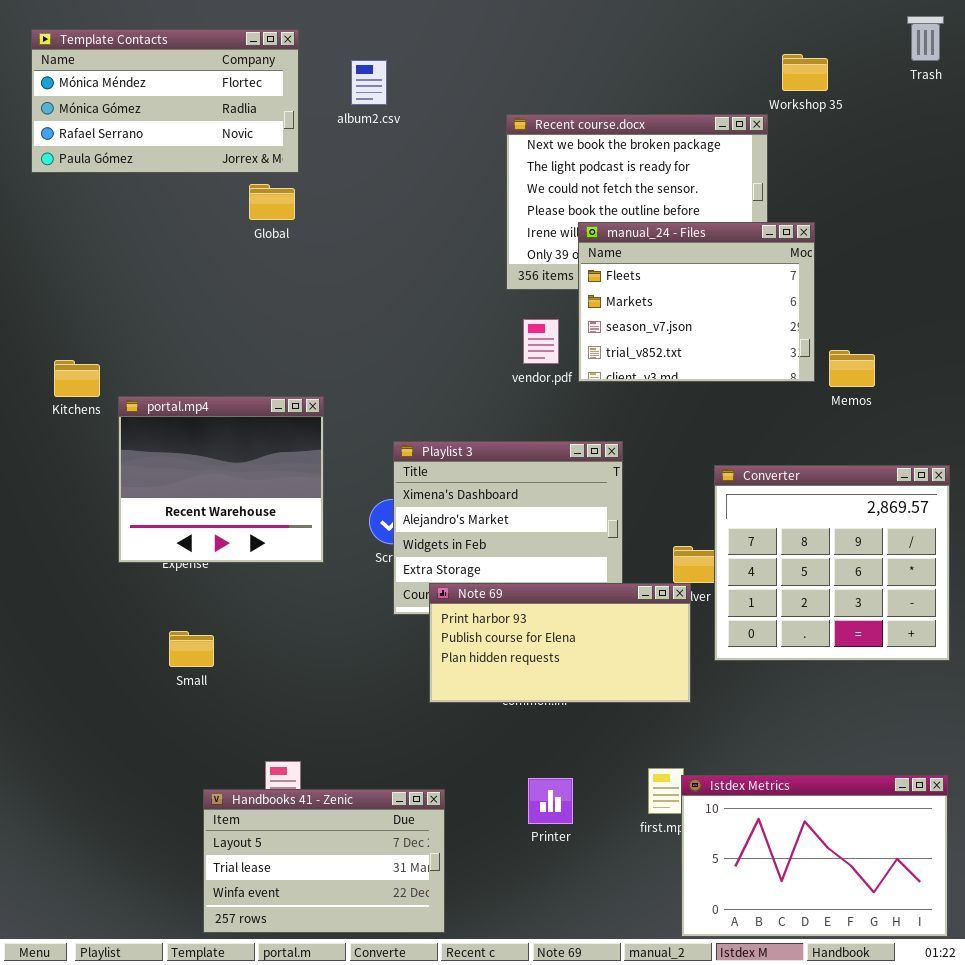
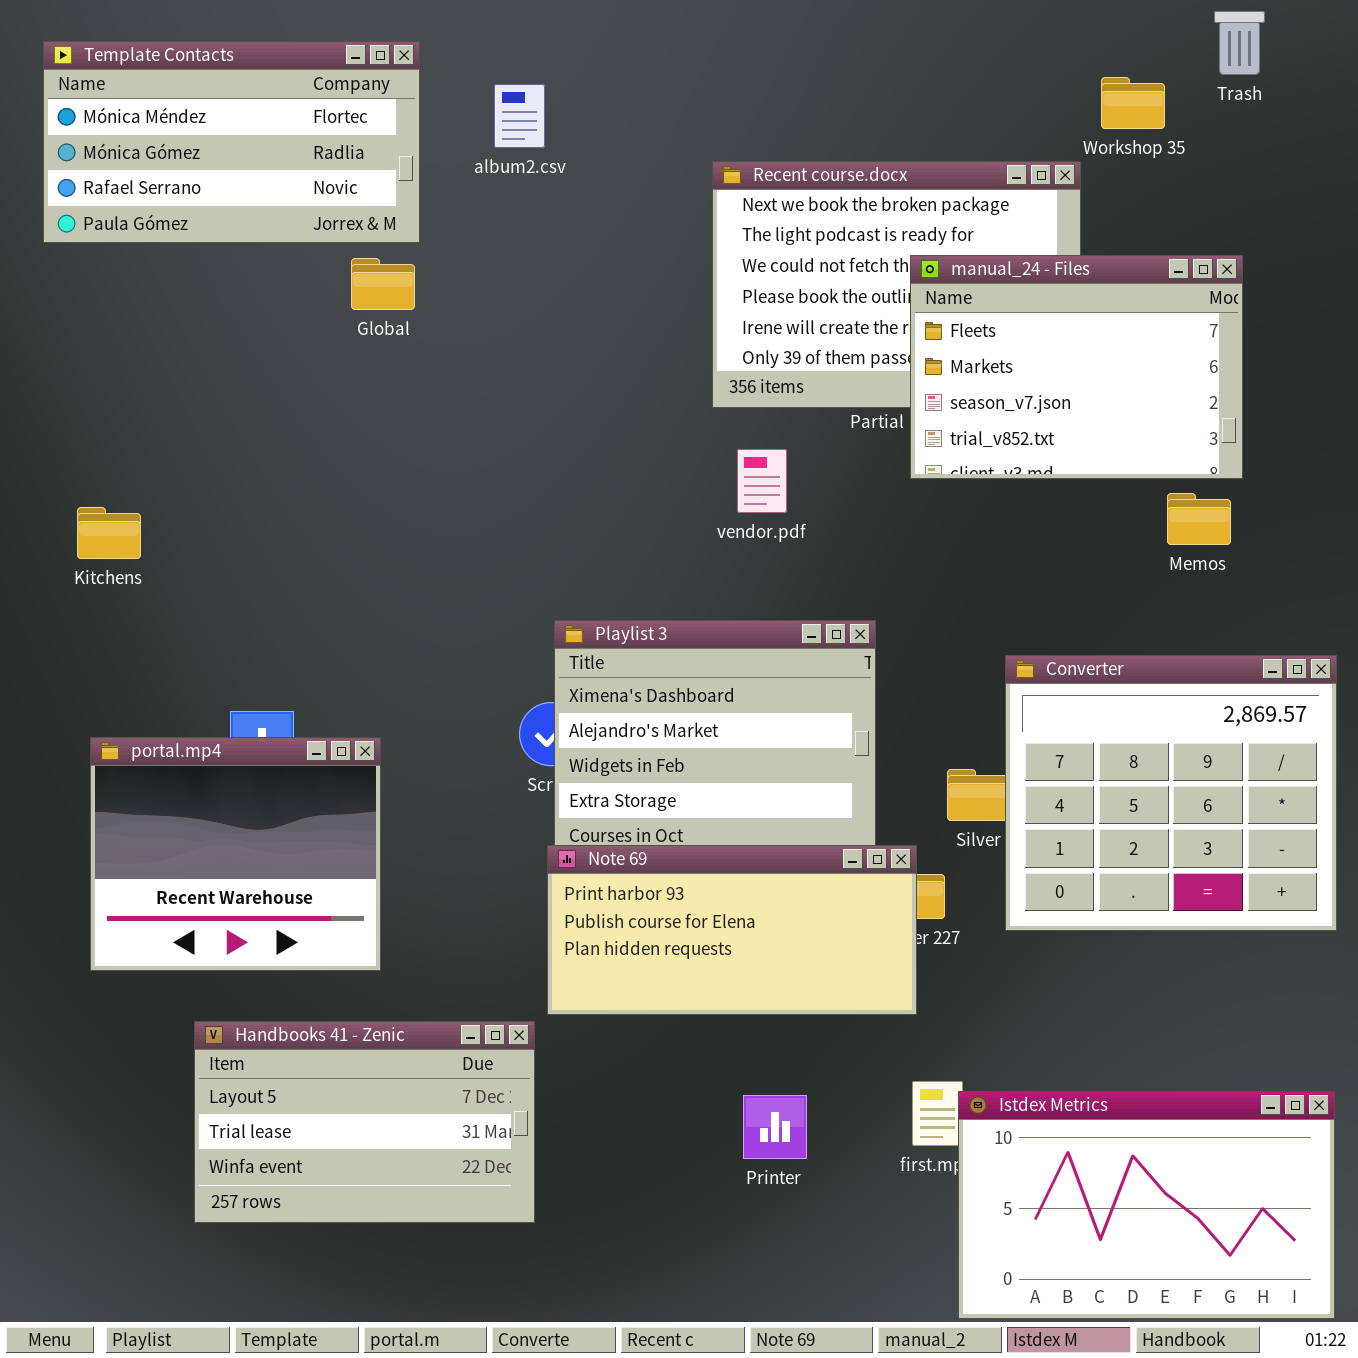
Trash: [907,16,944,61] -> [1214,11,1265,75], moved
manual_24 - Files: [578,222,815,382] -> [910,255,1243,479], moved
portal.mp4: [118,396,324,563] -> [90,737,381,971], moved
Note 69: [429,583,691,703] -> [547,845,917,1015], moved
Handbooks 41 - Zenic: [203,789,445,933] -> [194,1021,535,1223], moved

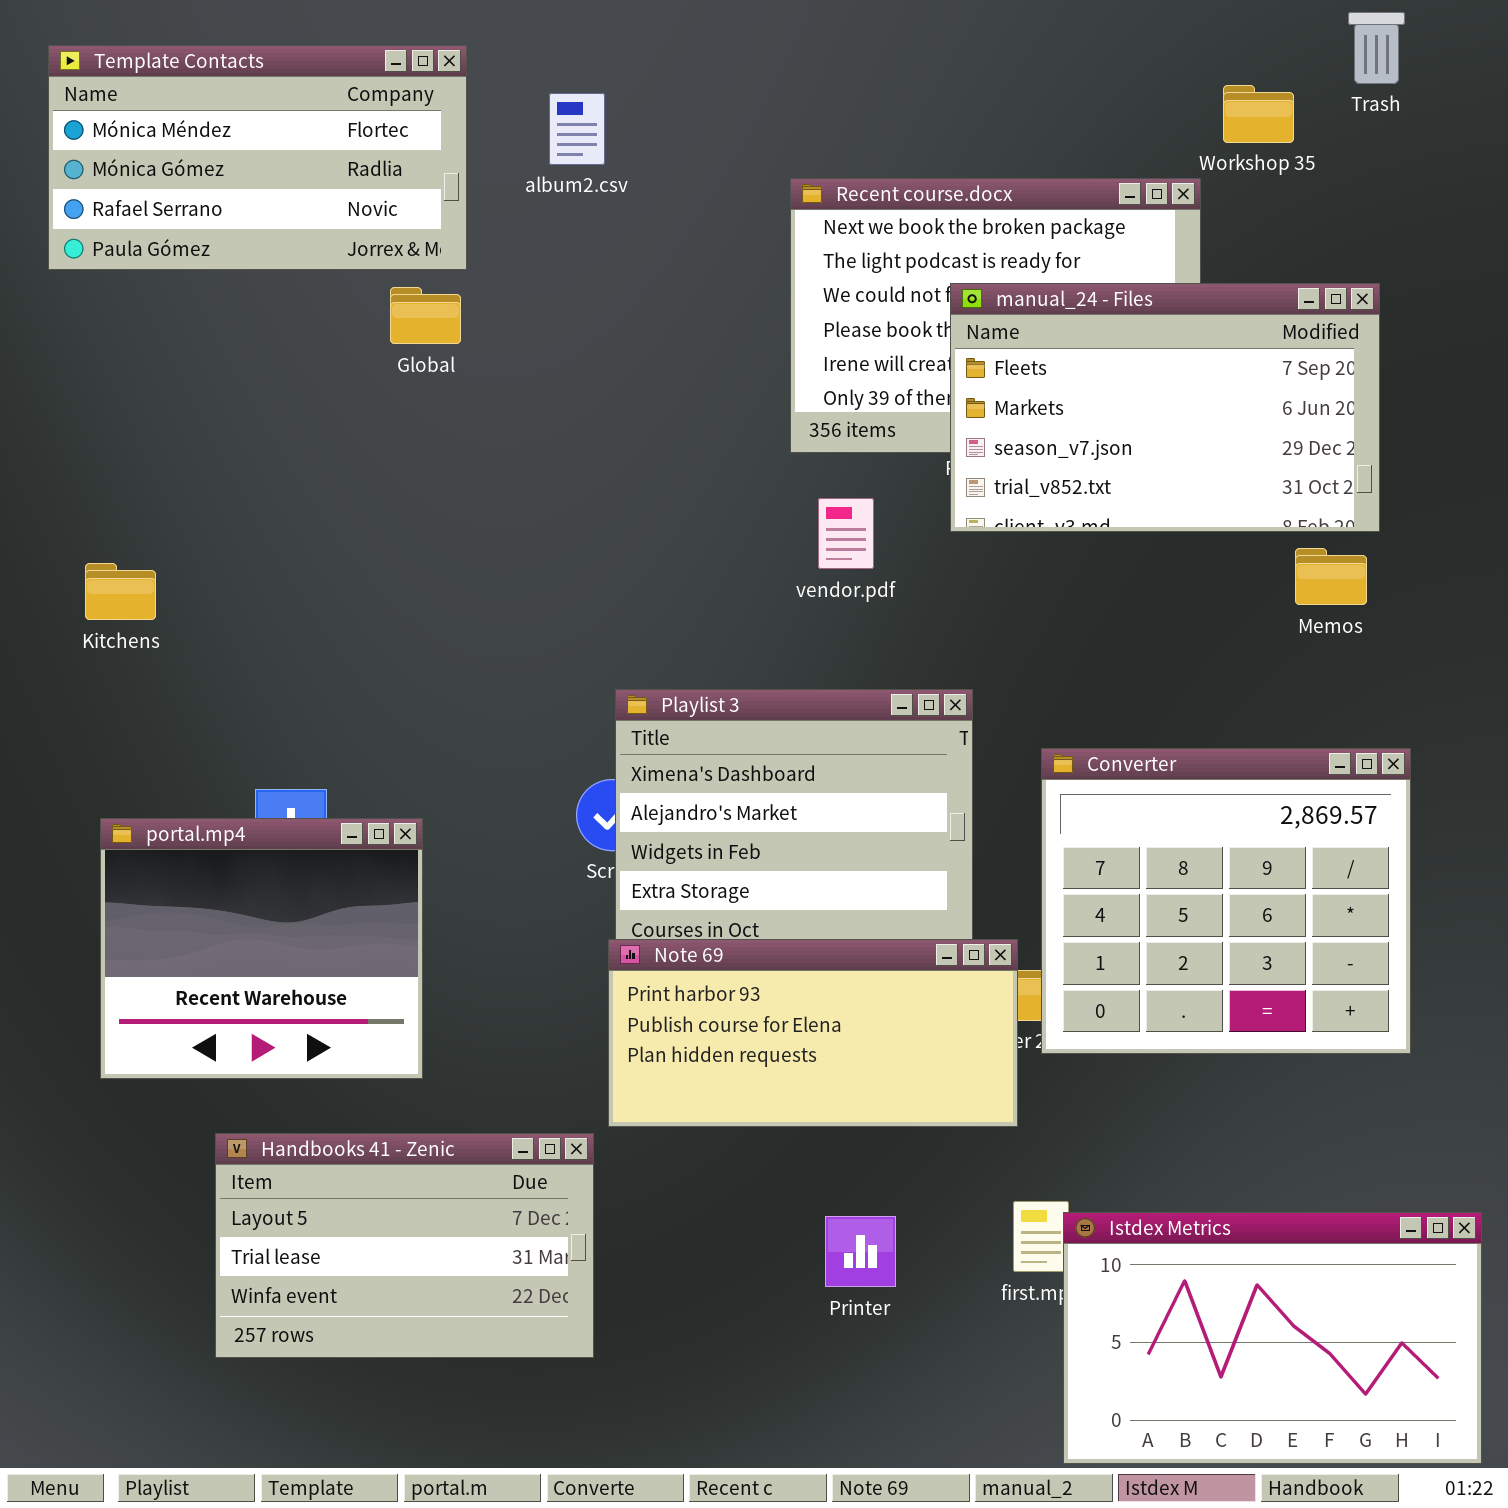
manual_24 - Files: [910,255,1243,479] -> [950,283,1380,532], resized
Converter: [1005,655,1337,931] -> [1041,748,1411,1054], moved

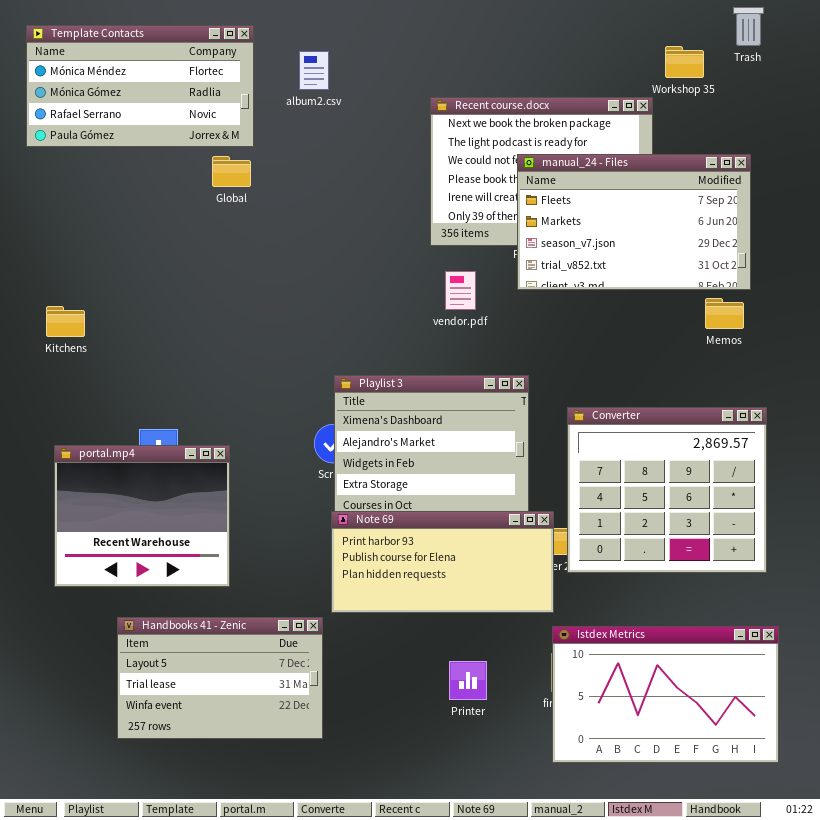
Istdex Metrics: [1063,1212,1482,1464] -> [552,626,779,763], moved

